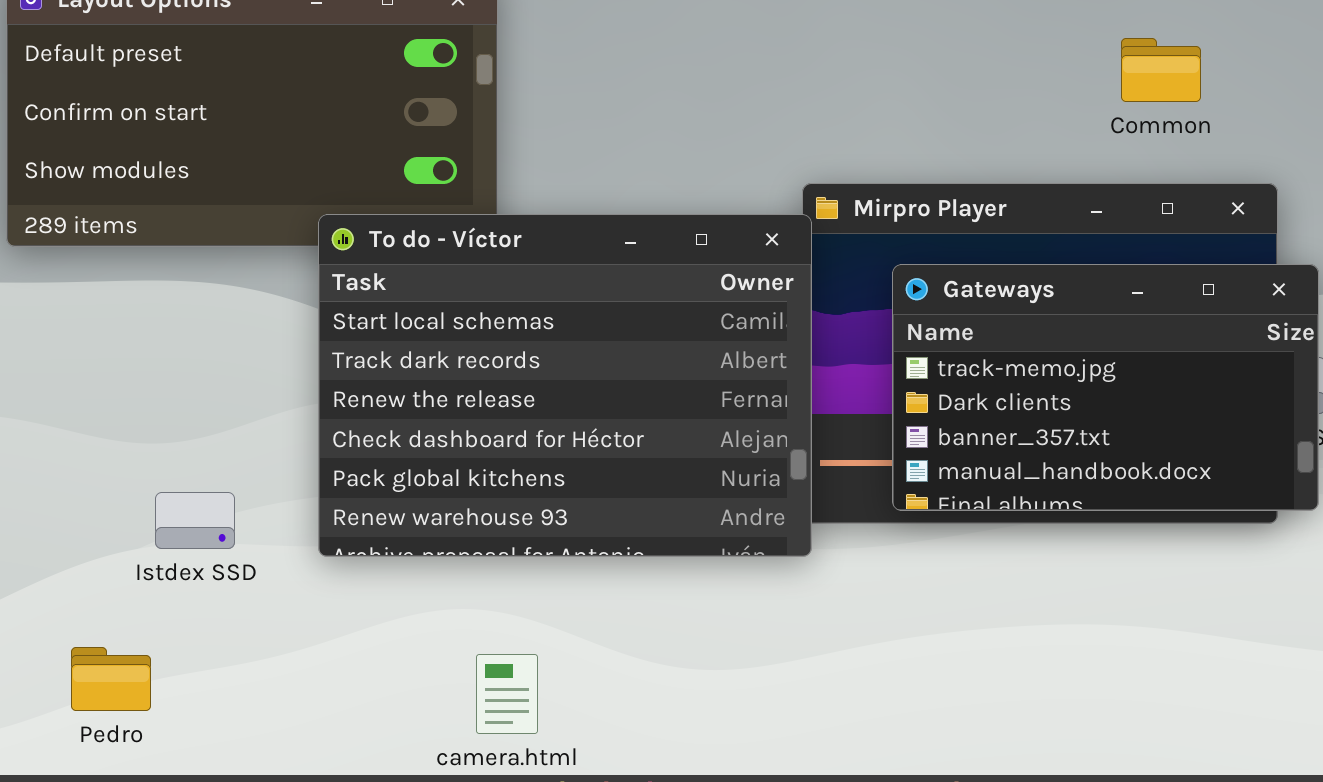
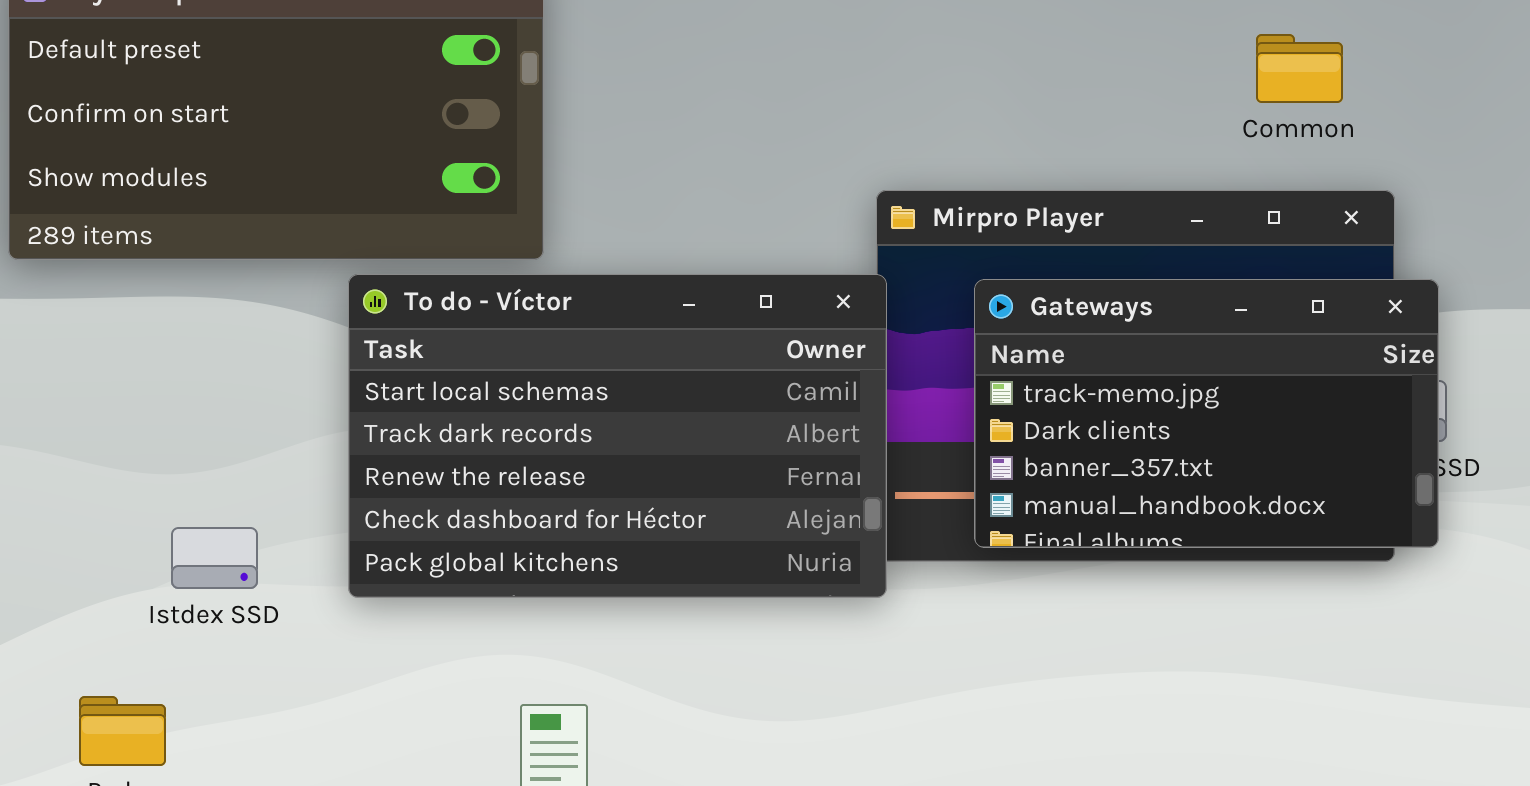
Common: [1121,38,1201,102] -> [1256,34,1343,103], moved
To do - Víctor: [318,214,812,557] -> [348,274,887,598], resized

